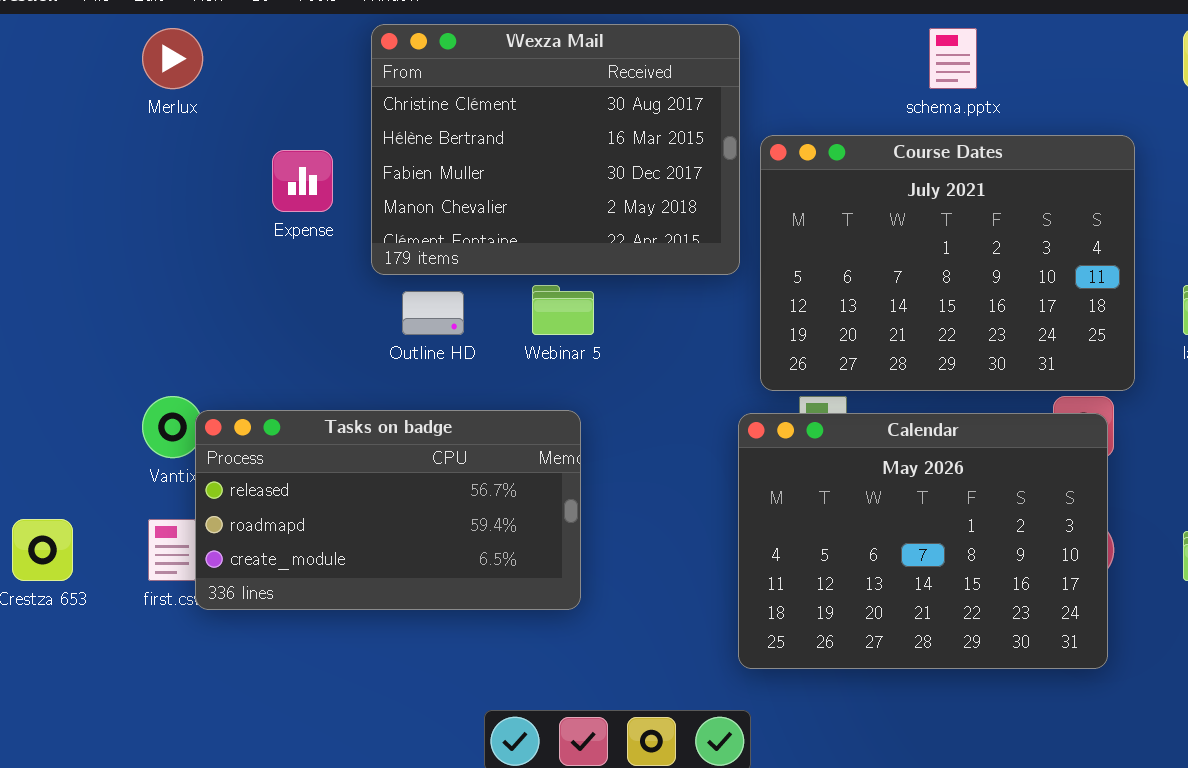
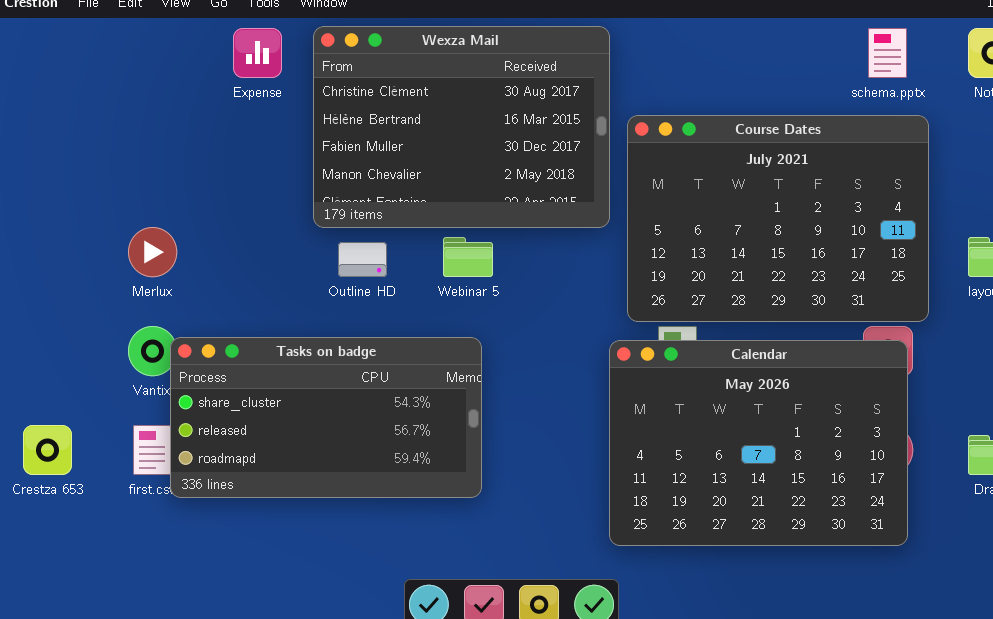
Merlux: [142,28,203,89] -> [128,227,177,277], moved
schema.pptx: [929,28,977,89] -> [868,28,907,78], moved
Expense: [272,150,333,212] -> [233,28,282,78], moved
Tasks on badge: [195,410,581,610] -> [170,337,482,498], scrolled up 1 row

